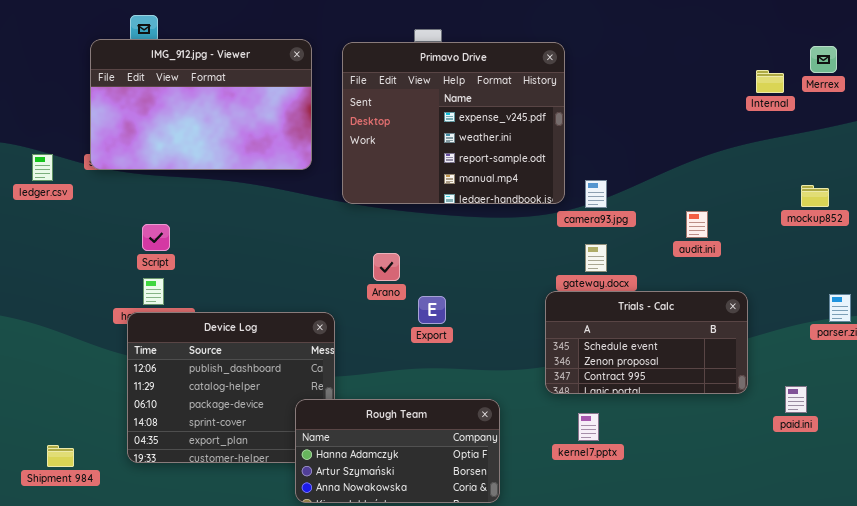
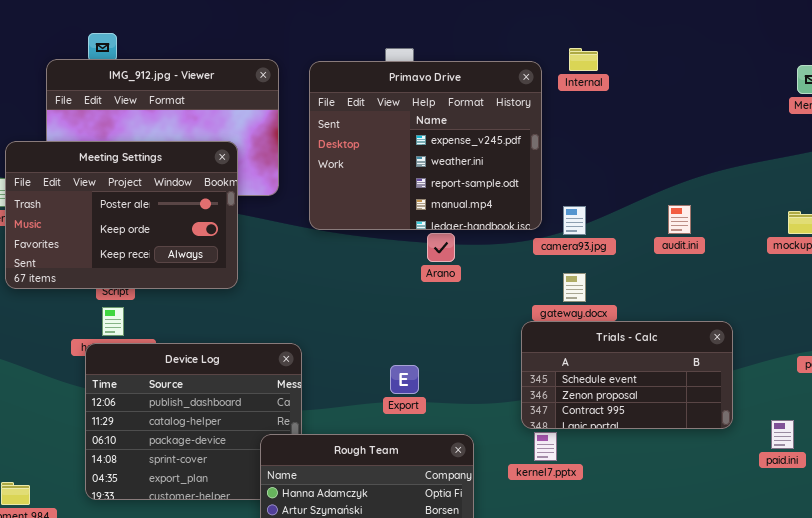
Internal: [756,70,784,93] -> [569,48,598,71], moved
Meeting Settings: none -> [5,141,238,289], opened
audit.ini: [686,211,708,238] -> [668,205,691,234], moved
Arano: [373,253,400,281] -> [427,233,455,262], moved
Export: [418,296,446,324] -> [390,365,419,394], moved
kernel7.pptx: [578,413,599,441] -> [534,432,557,461], moved

